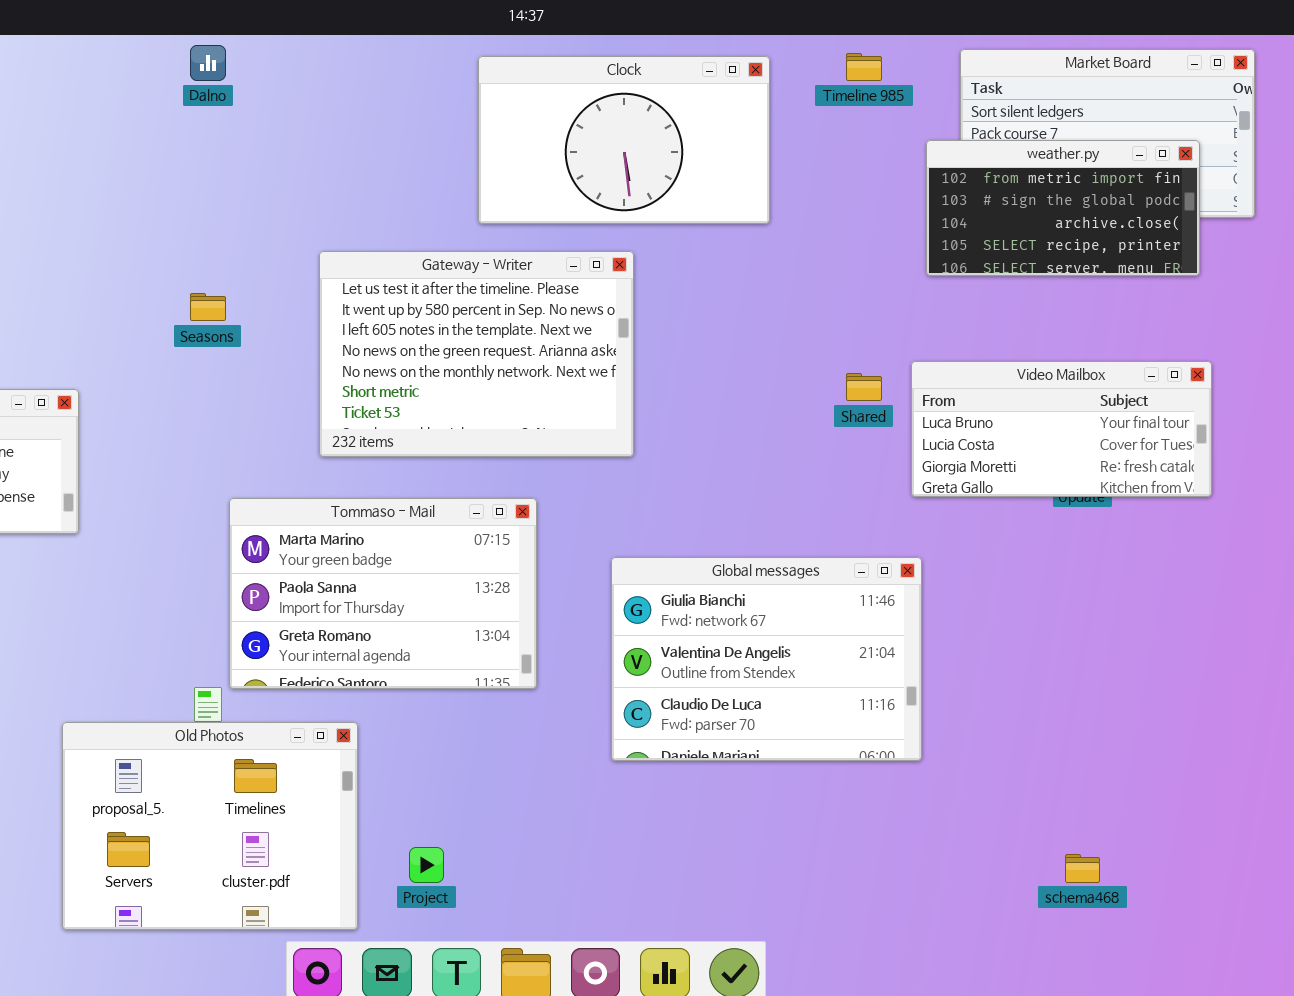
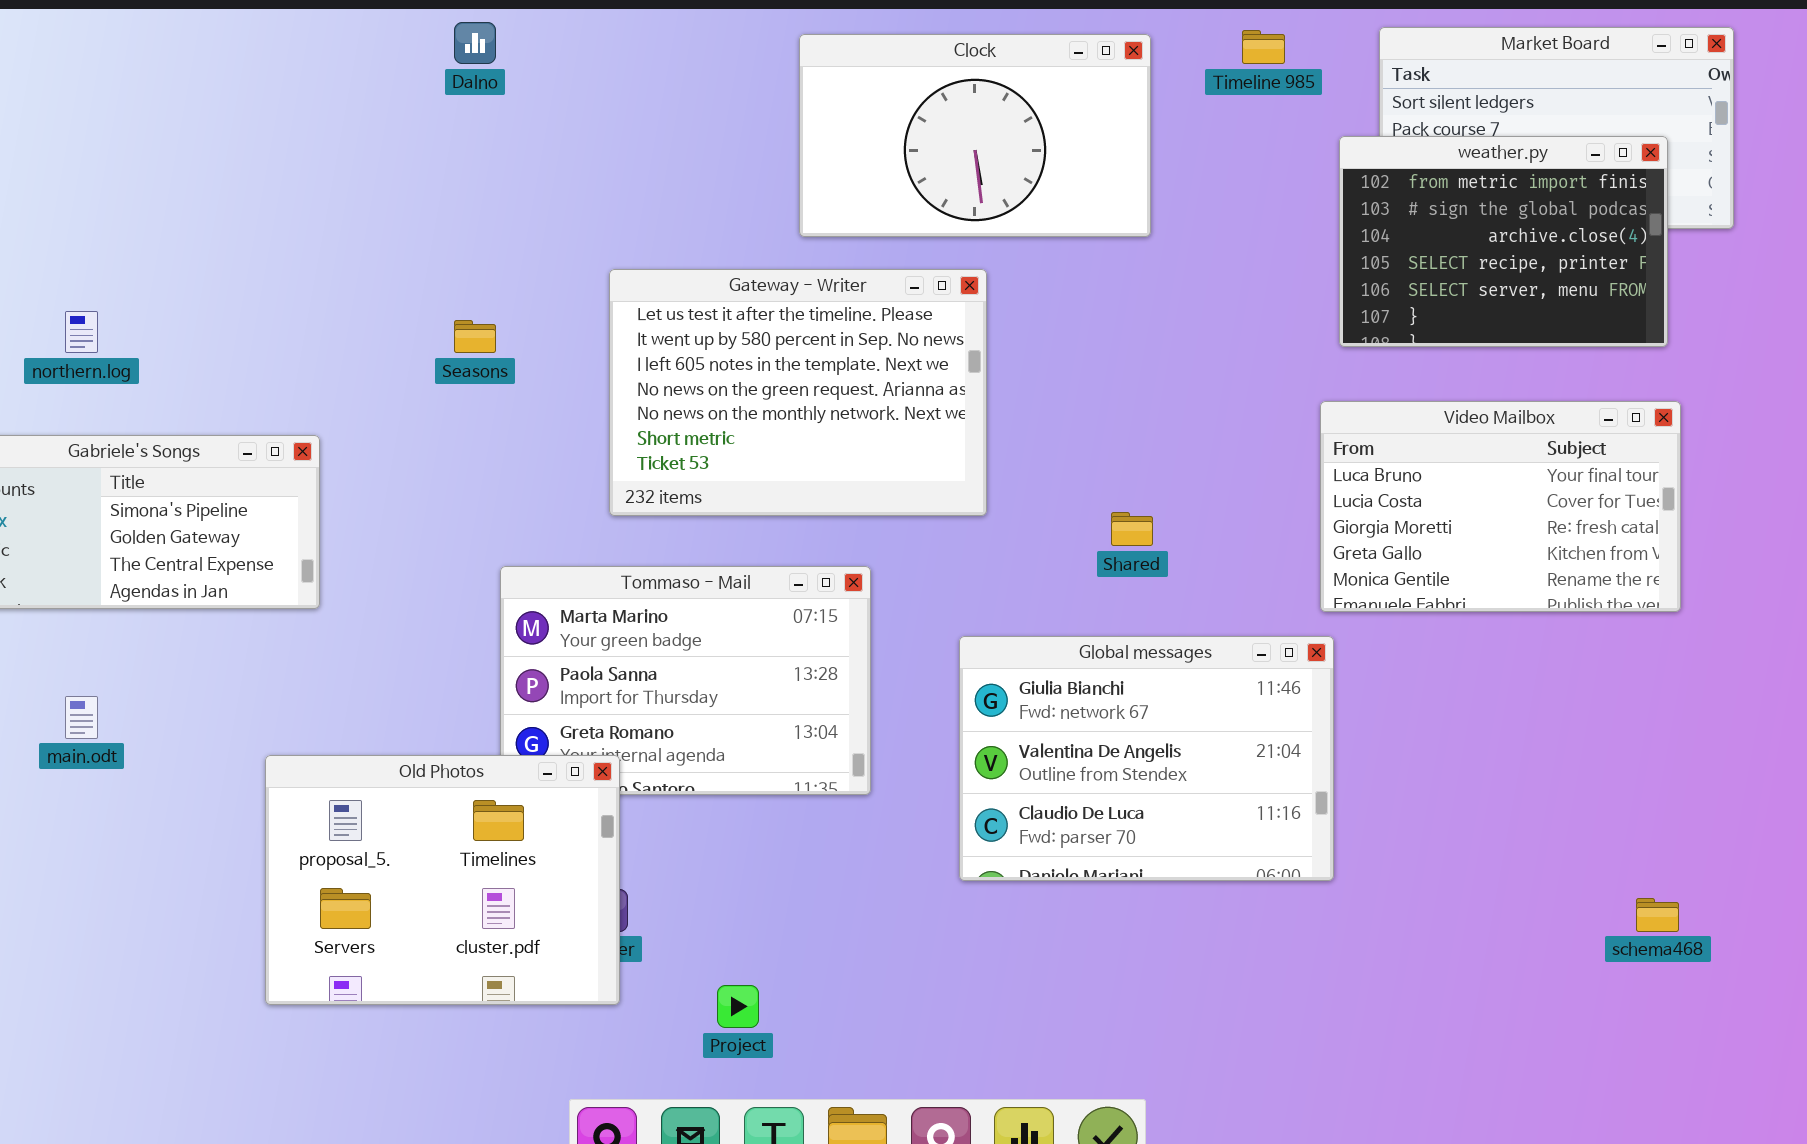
weather.py: [926,140,1200,276] -> [1339,136,1668,347], resized
Video Mailbox: [911,361,1212,497] -> [1320,401,1681,612], resized
Shared: [846,373,882,401] -> [1111,512,1153,546], moved
Old Photos: [62,722,358,930] -> [265,755,620,1005], moved
schema468: [1065,854,1100,883] -> [1636,898,1679,932], moved

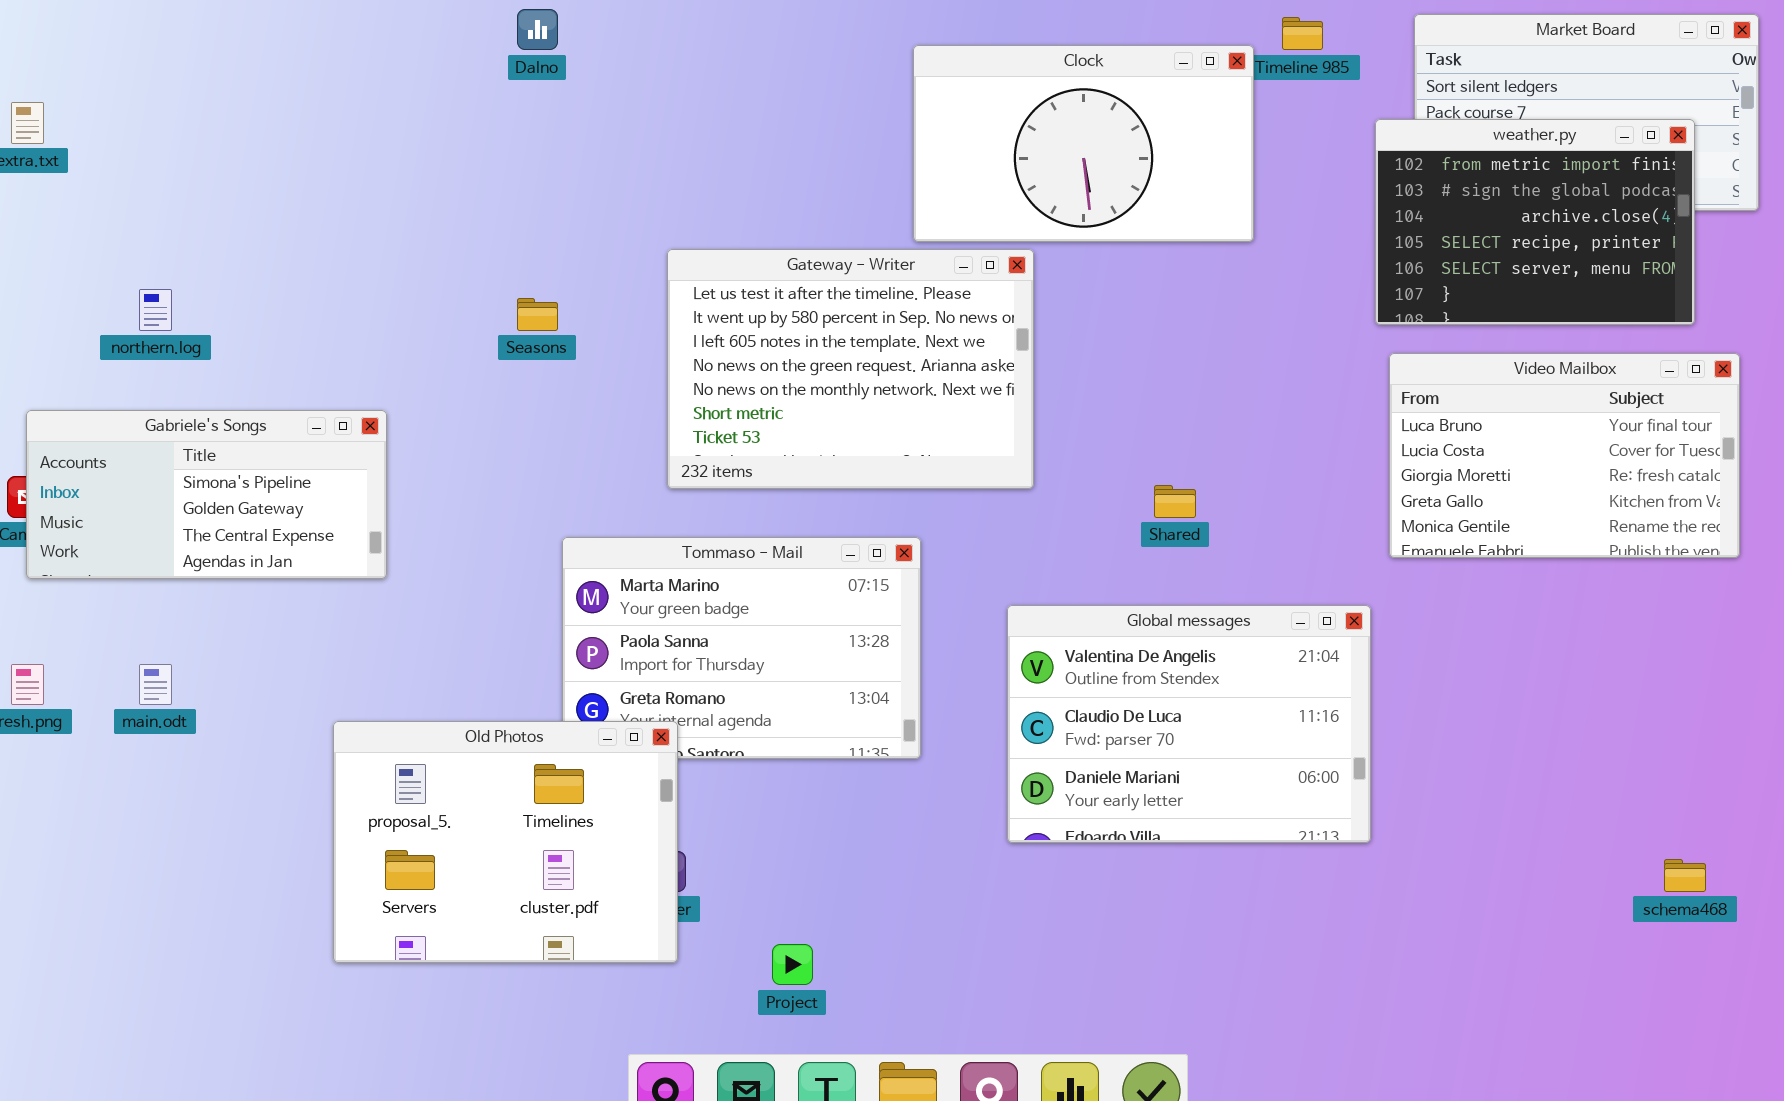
Clock: [799,34,1151,237] -> [913,45,1254,242], moved
Video Mailbox: [1320,401,1681,612] -> [1389,353,1740,558], moved
Global messages: [959,636,1334,881] -> [1007,605,1371,843], scrolled down 1 row

